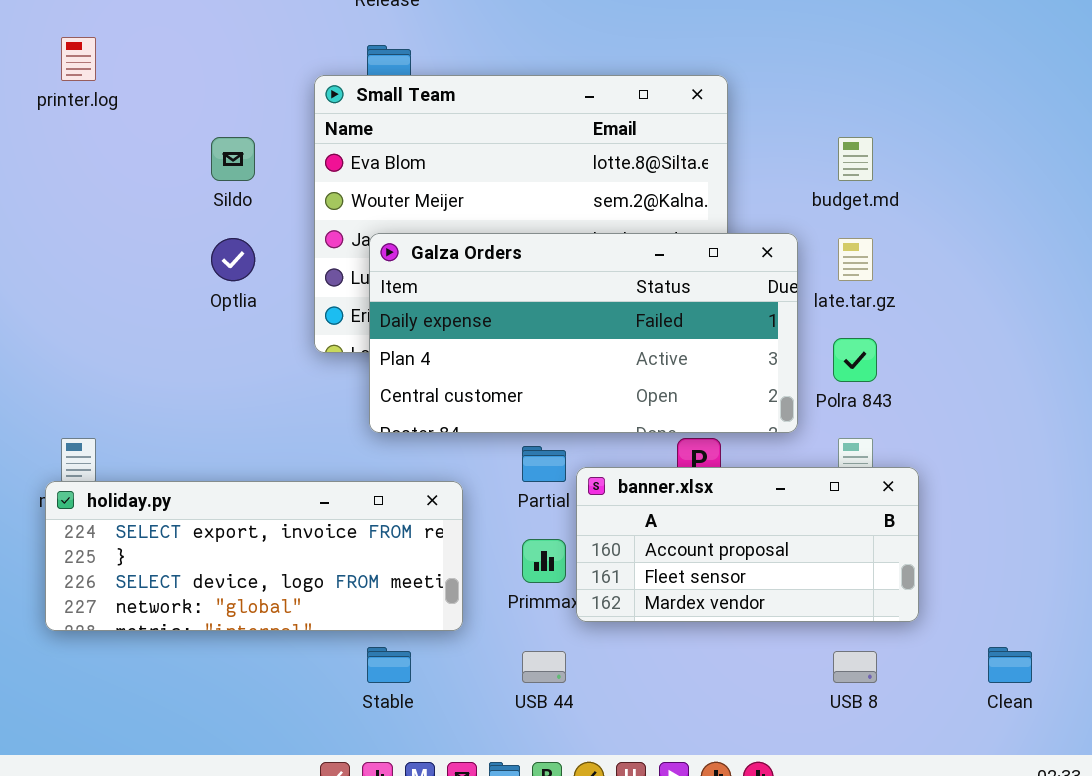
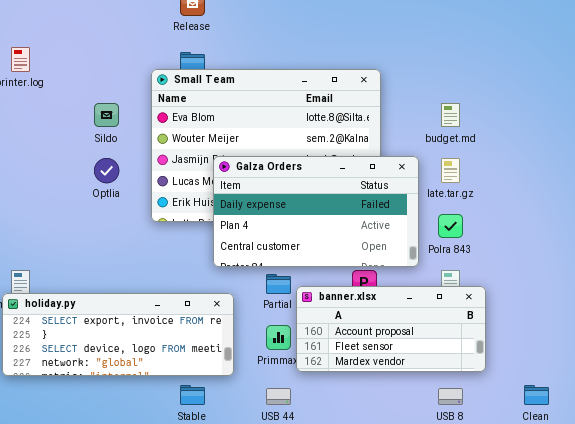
Galza Orders: [369,233,798,433] -> [213,156,419,267], resized

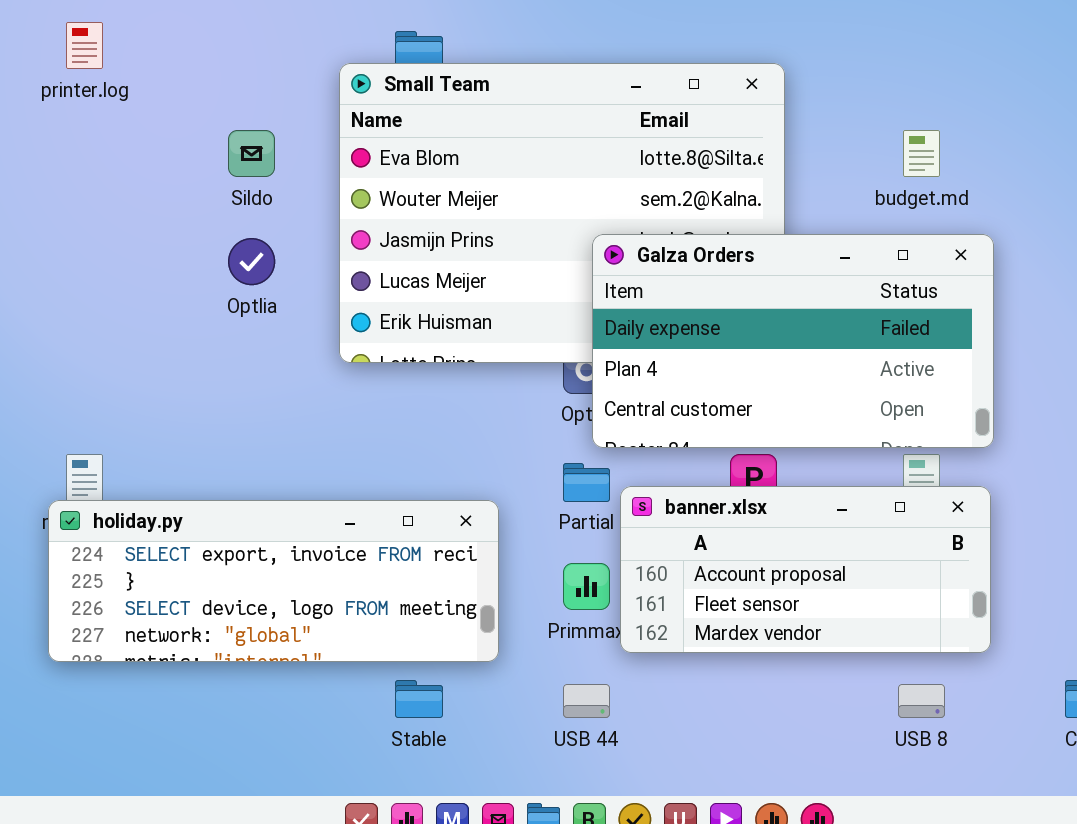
Galza Orders: [213,156,419,267] -> [592,234,994,448], moved

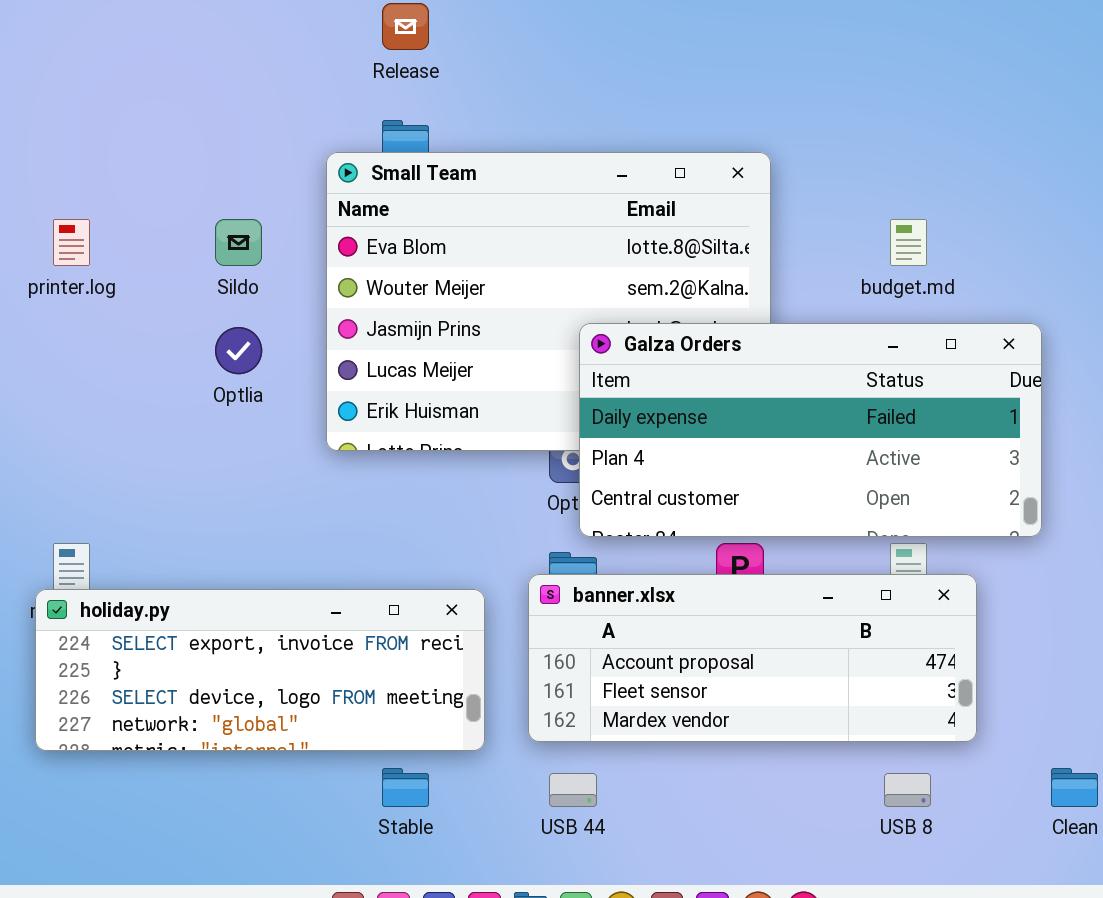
printer.log: [66,22,103,69] -> [53,219,90,266], moved
Galza Orders: [592,234,994,448] -> [579,323,1042,537], resized
banner.xlsx: [620,486,991,653] -> [528,574,977,742], resized

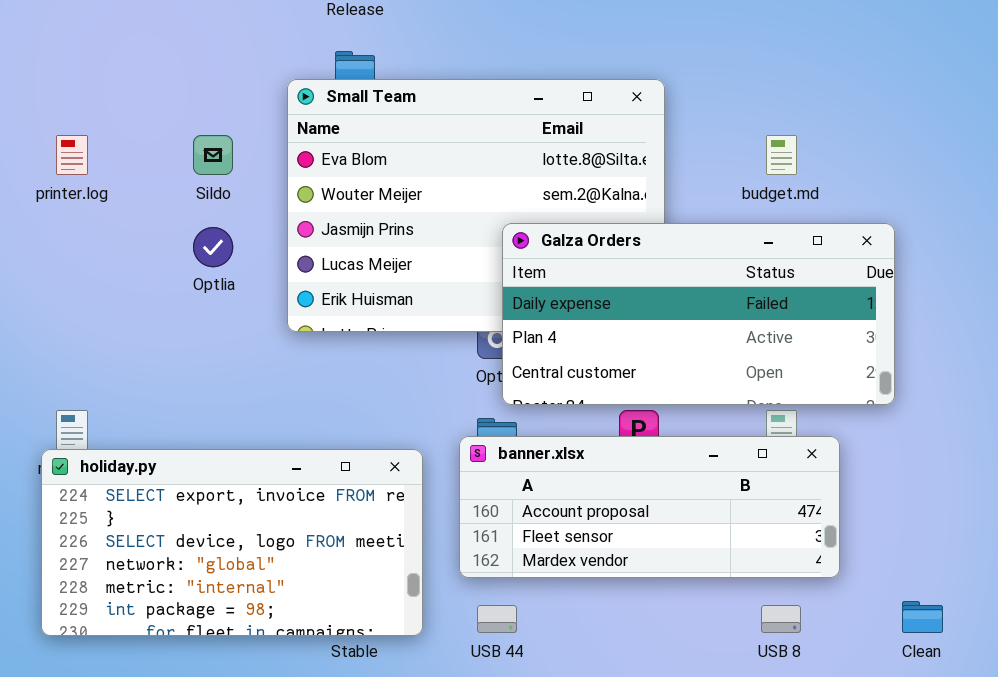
holiday.py: [35,589,485,751] -> [41,449,423,636], resized

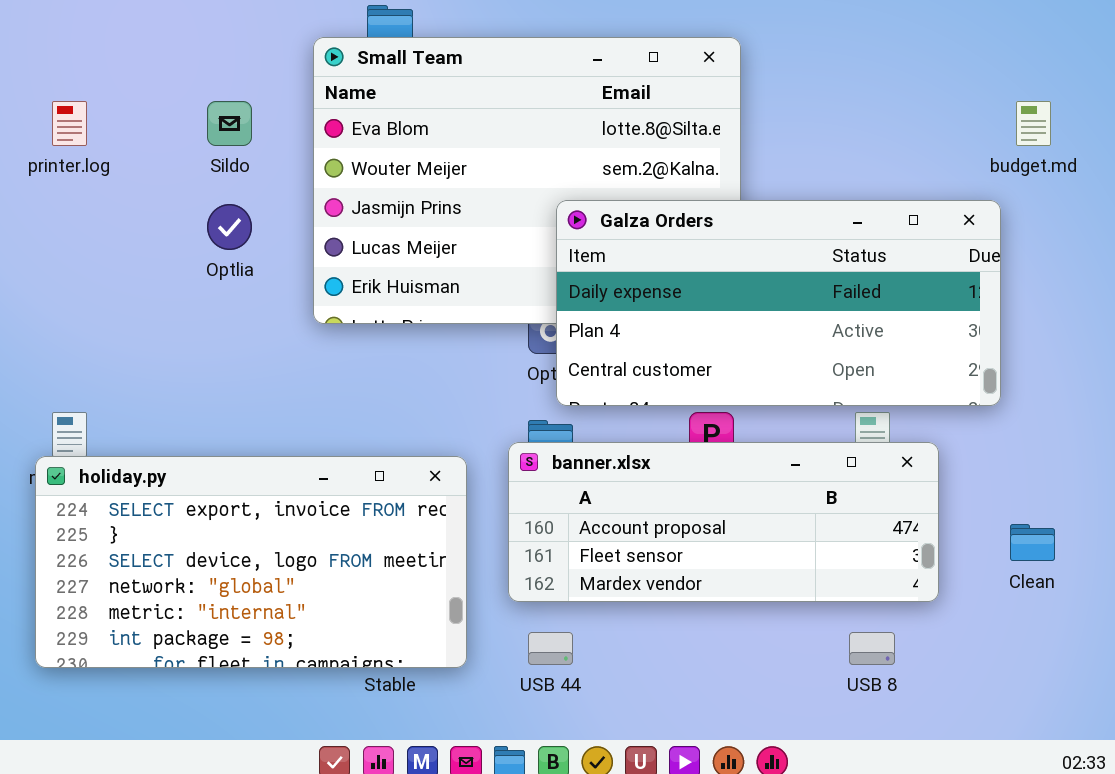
budget.md: [766,135,797,175] -> [1016,101,1051,146], moved
Clean: [902,601,943,633] -> [1010,524,1055,561], moved

